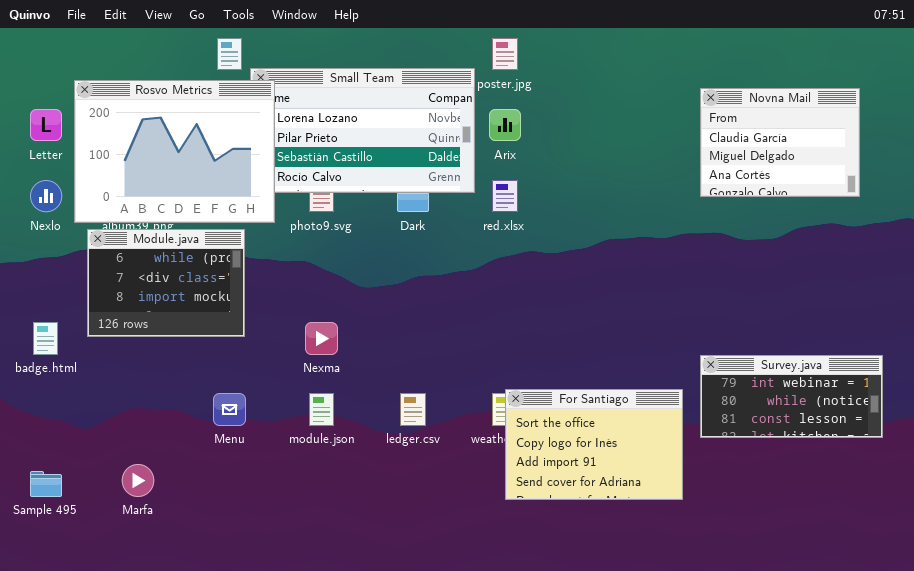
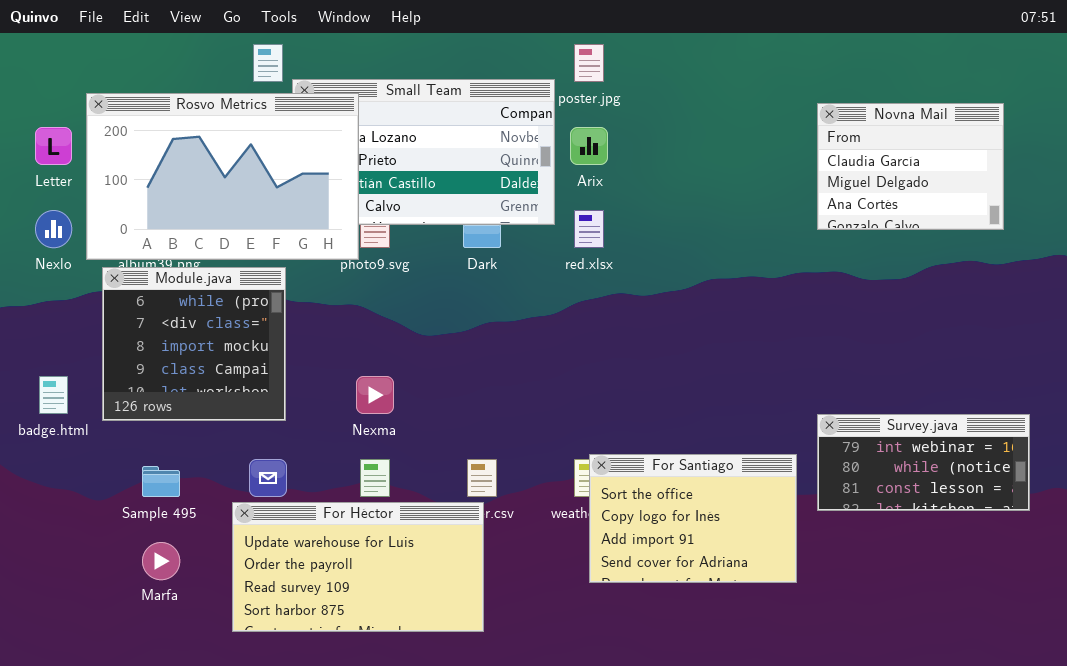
Rosvo Metrics: [74,80,275,223] -> [86,93,359,260], resized
Module.java: [87,229,245,337] -> [102,267,286,421], resized
For Héctor: none -> [232,502,484,632], opened
Sample 495: [30,471,62,497] -> [142,466,180,497], moved

